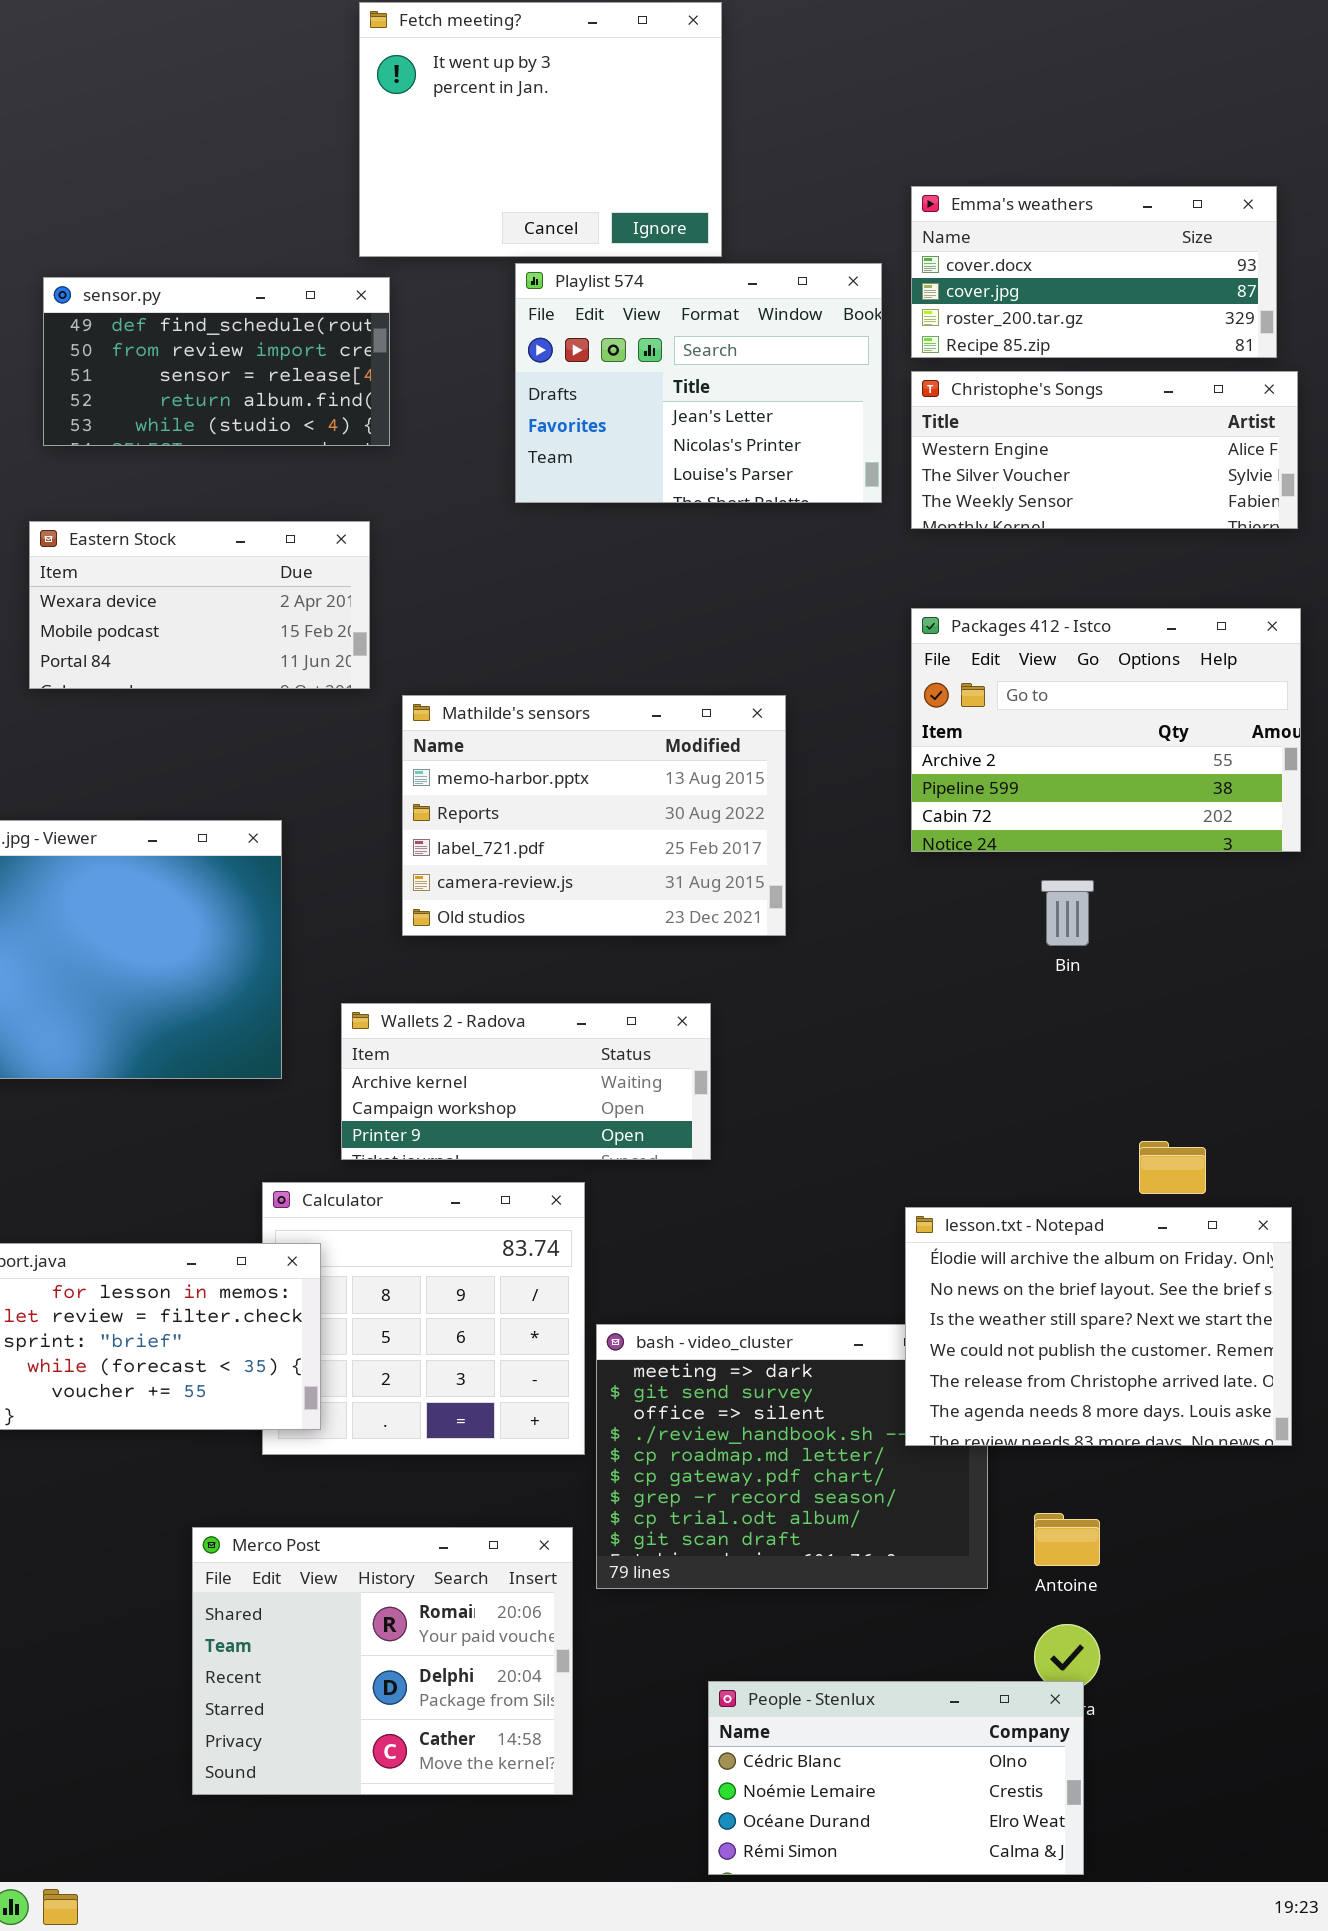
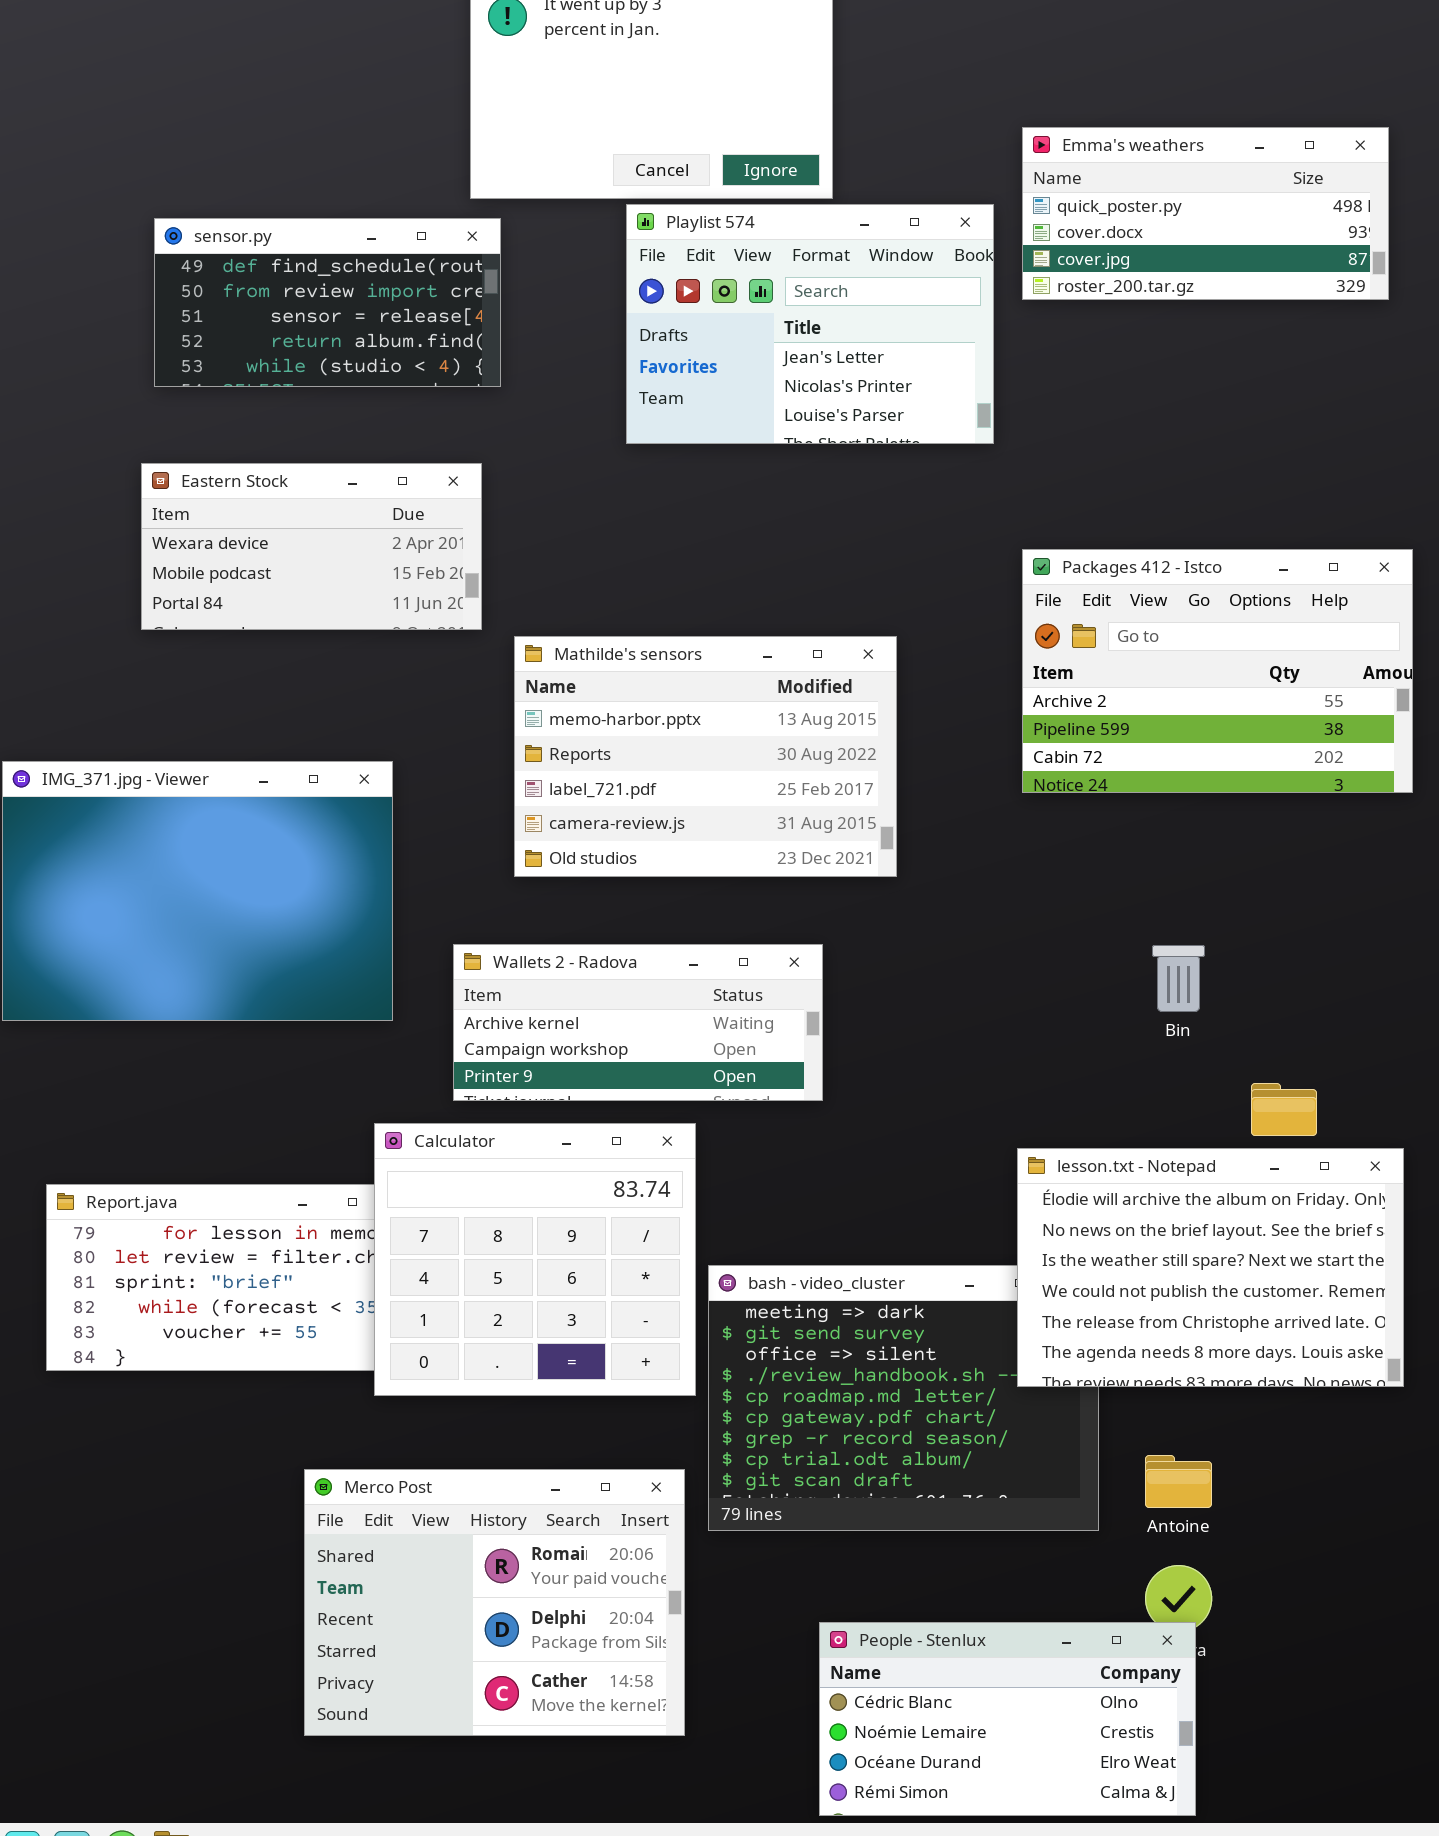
Emma's weathers: [911,186,1277,358] -> [1022,127,1389,300], scrolled up 1 row
Christophe's Songs: [911,371,1298,529] -> none, closed
Bin: [1041,880,1094,946] -> [1152,945,1205,1012], moved
Calculator: [262,1182,585,1455] -> [374,1123,696,1396], raised

